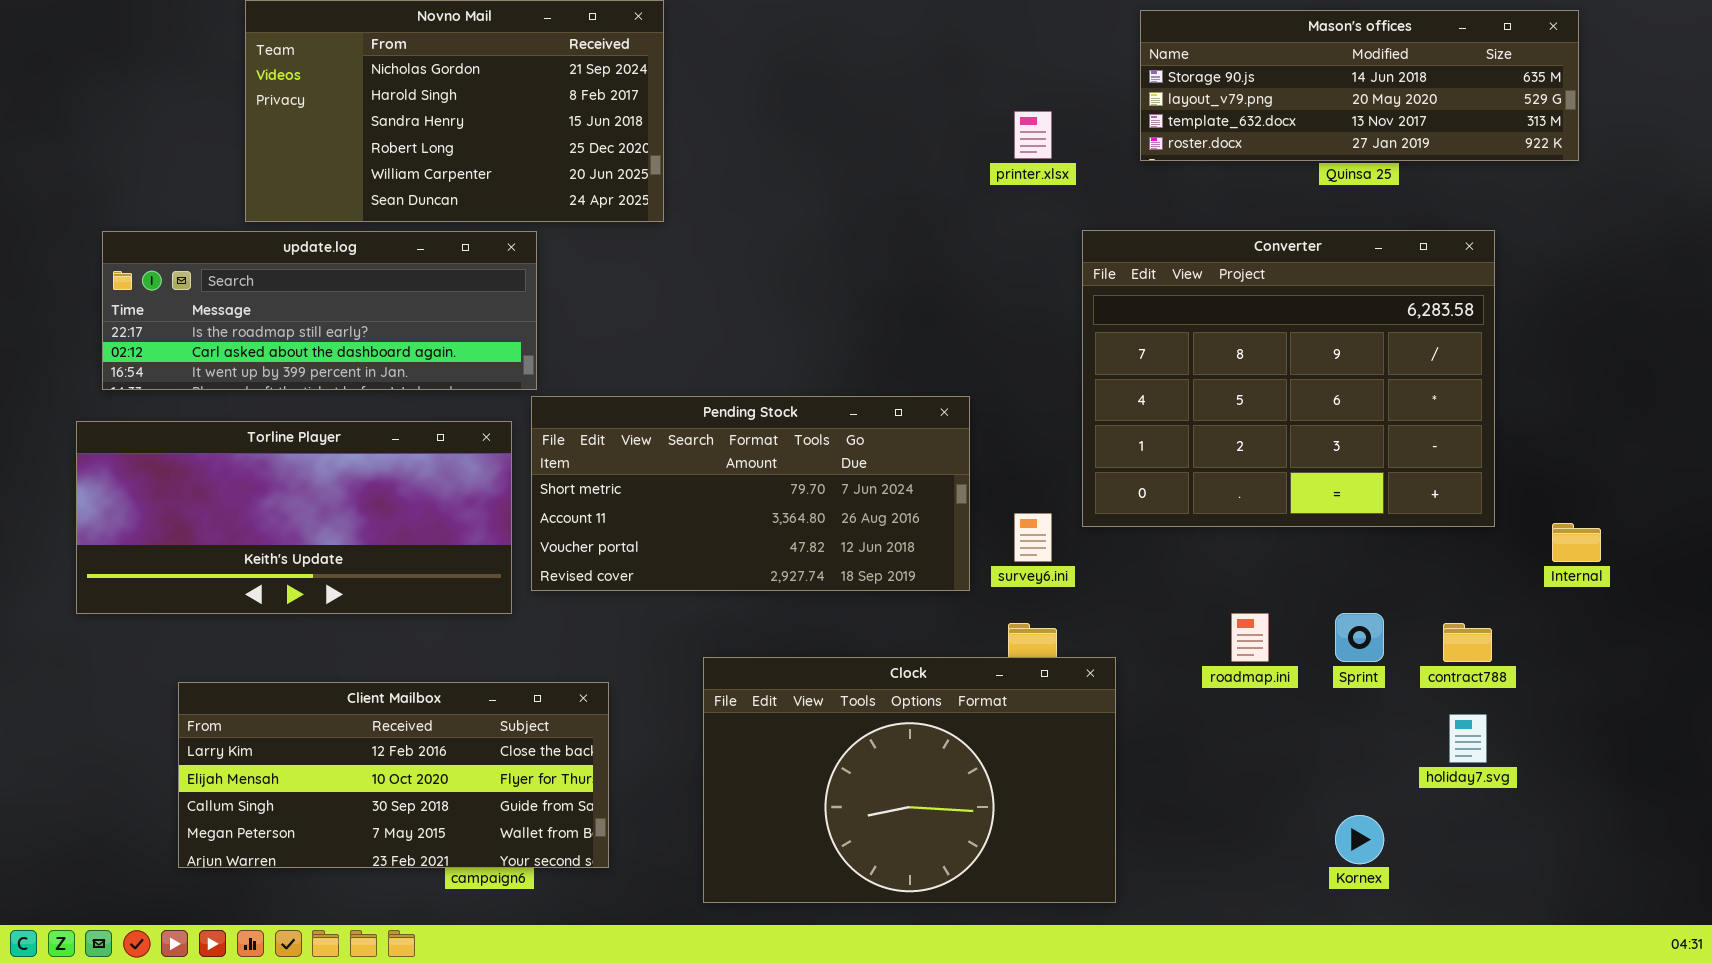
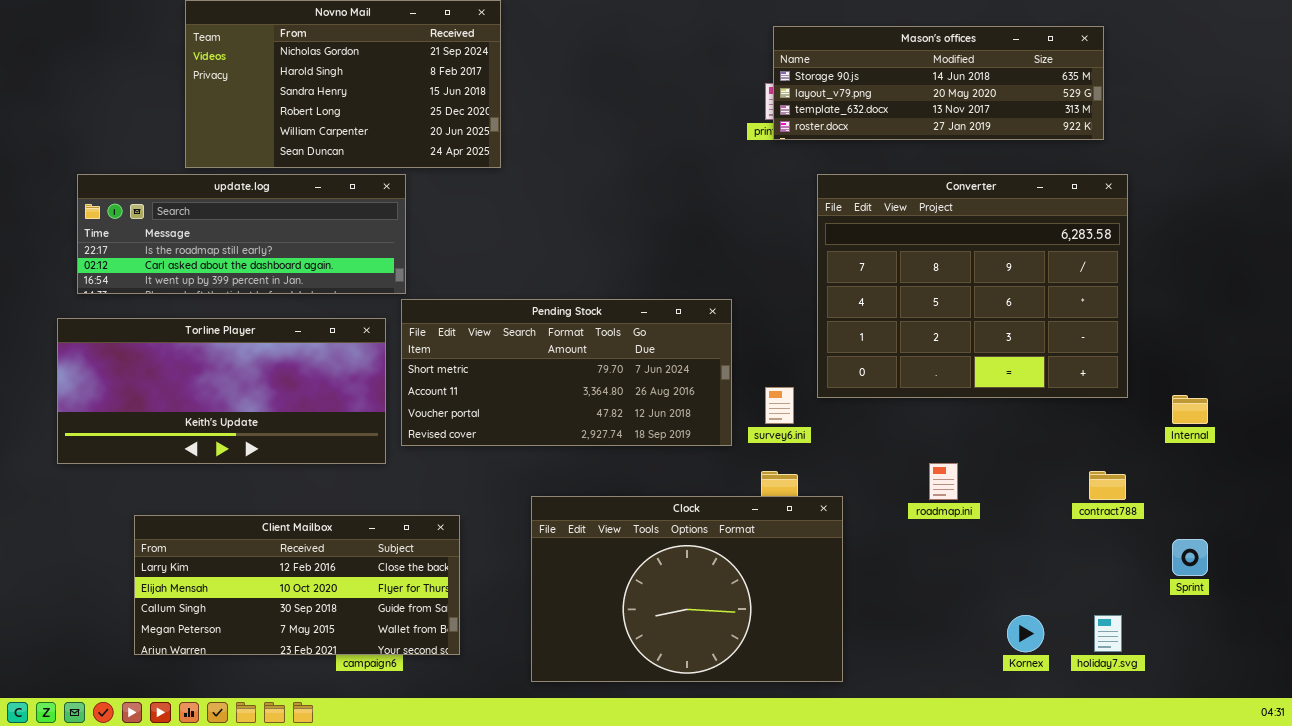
Mason's offices: [1140,10,1579,161] -> [773,26,1104,140], moved
Sprint: [1335,613,1384,662] -> [1172,539,1208,576], moved
holiday7.svg: [1449,714,1487,763] -> [1094,615,1122,652], moved

